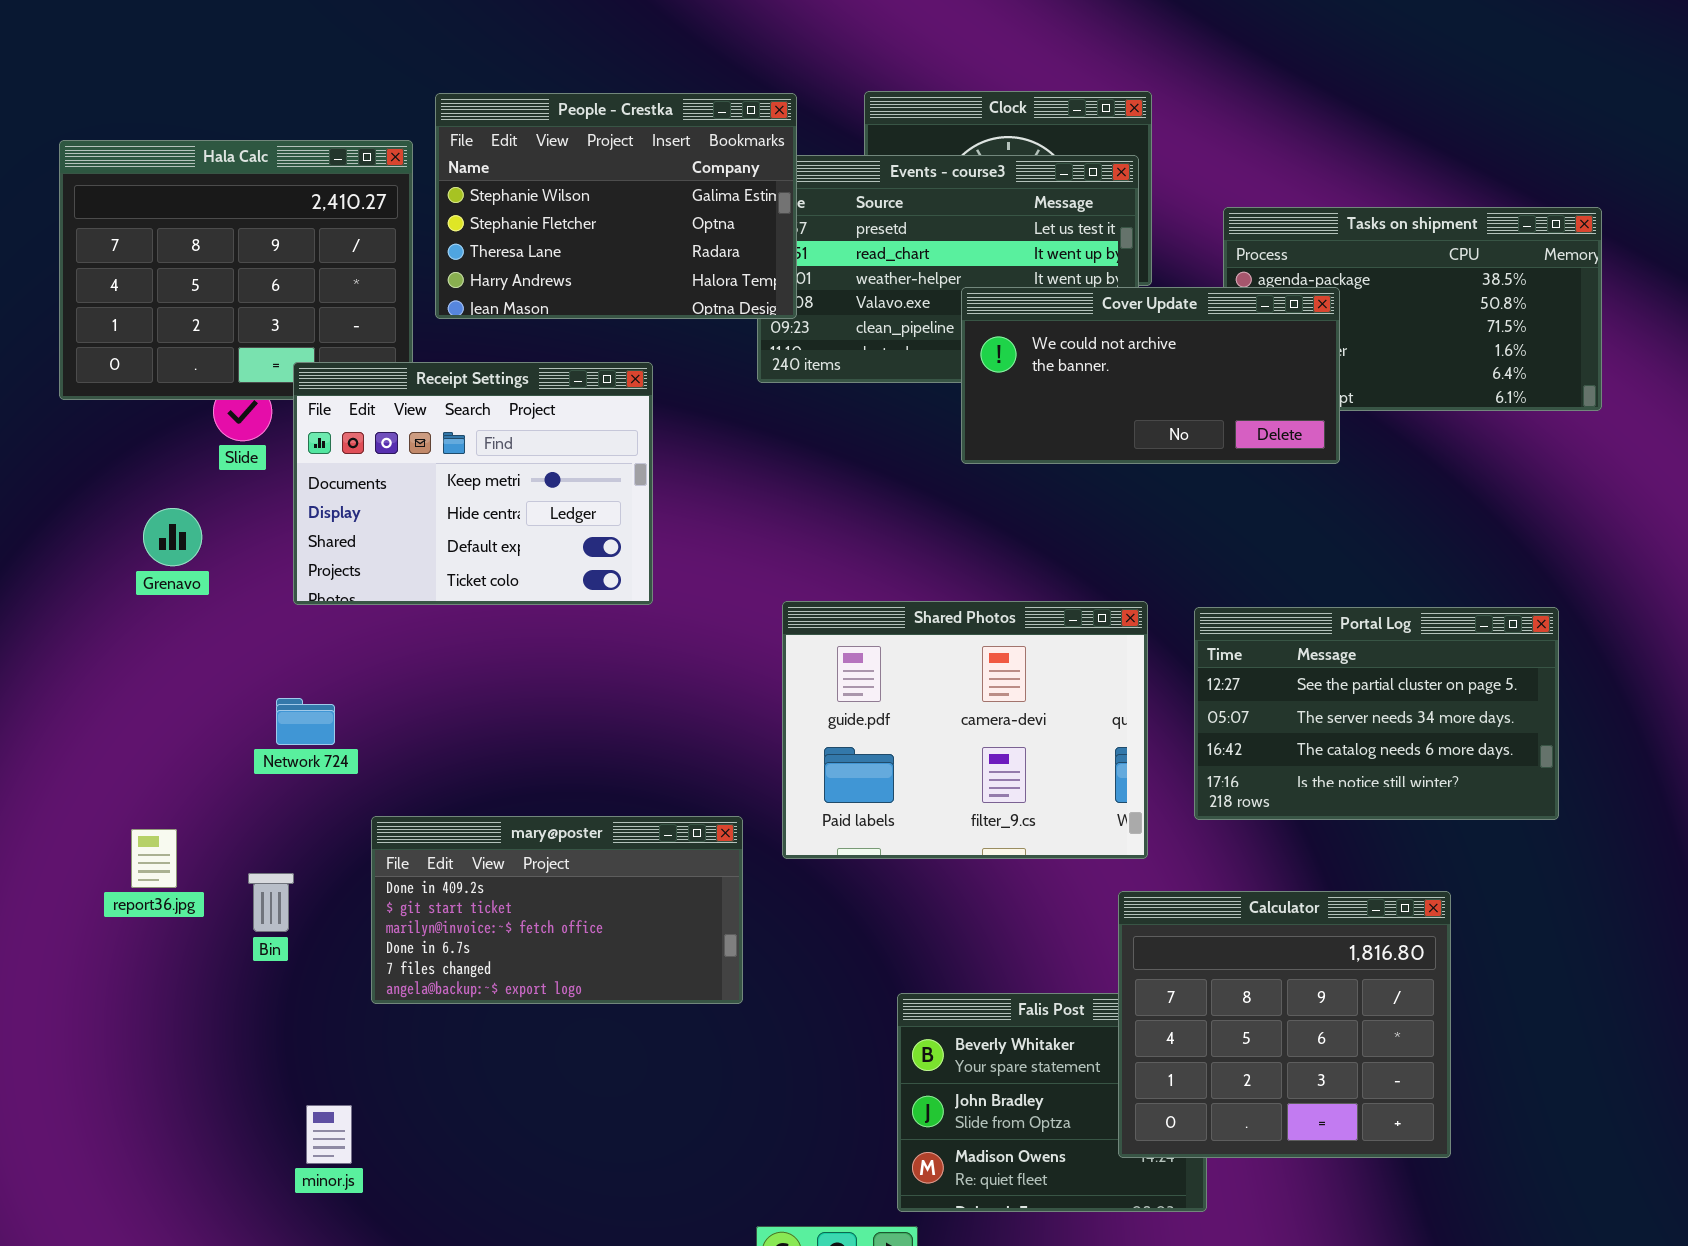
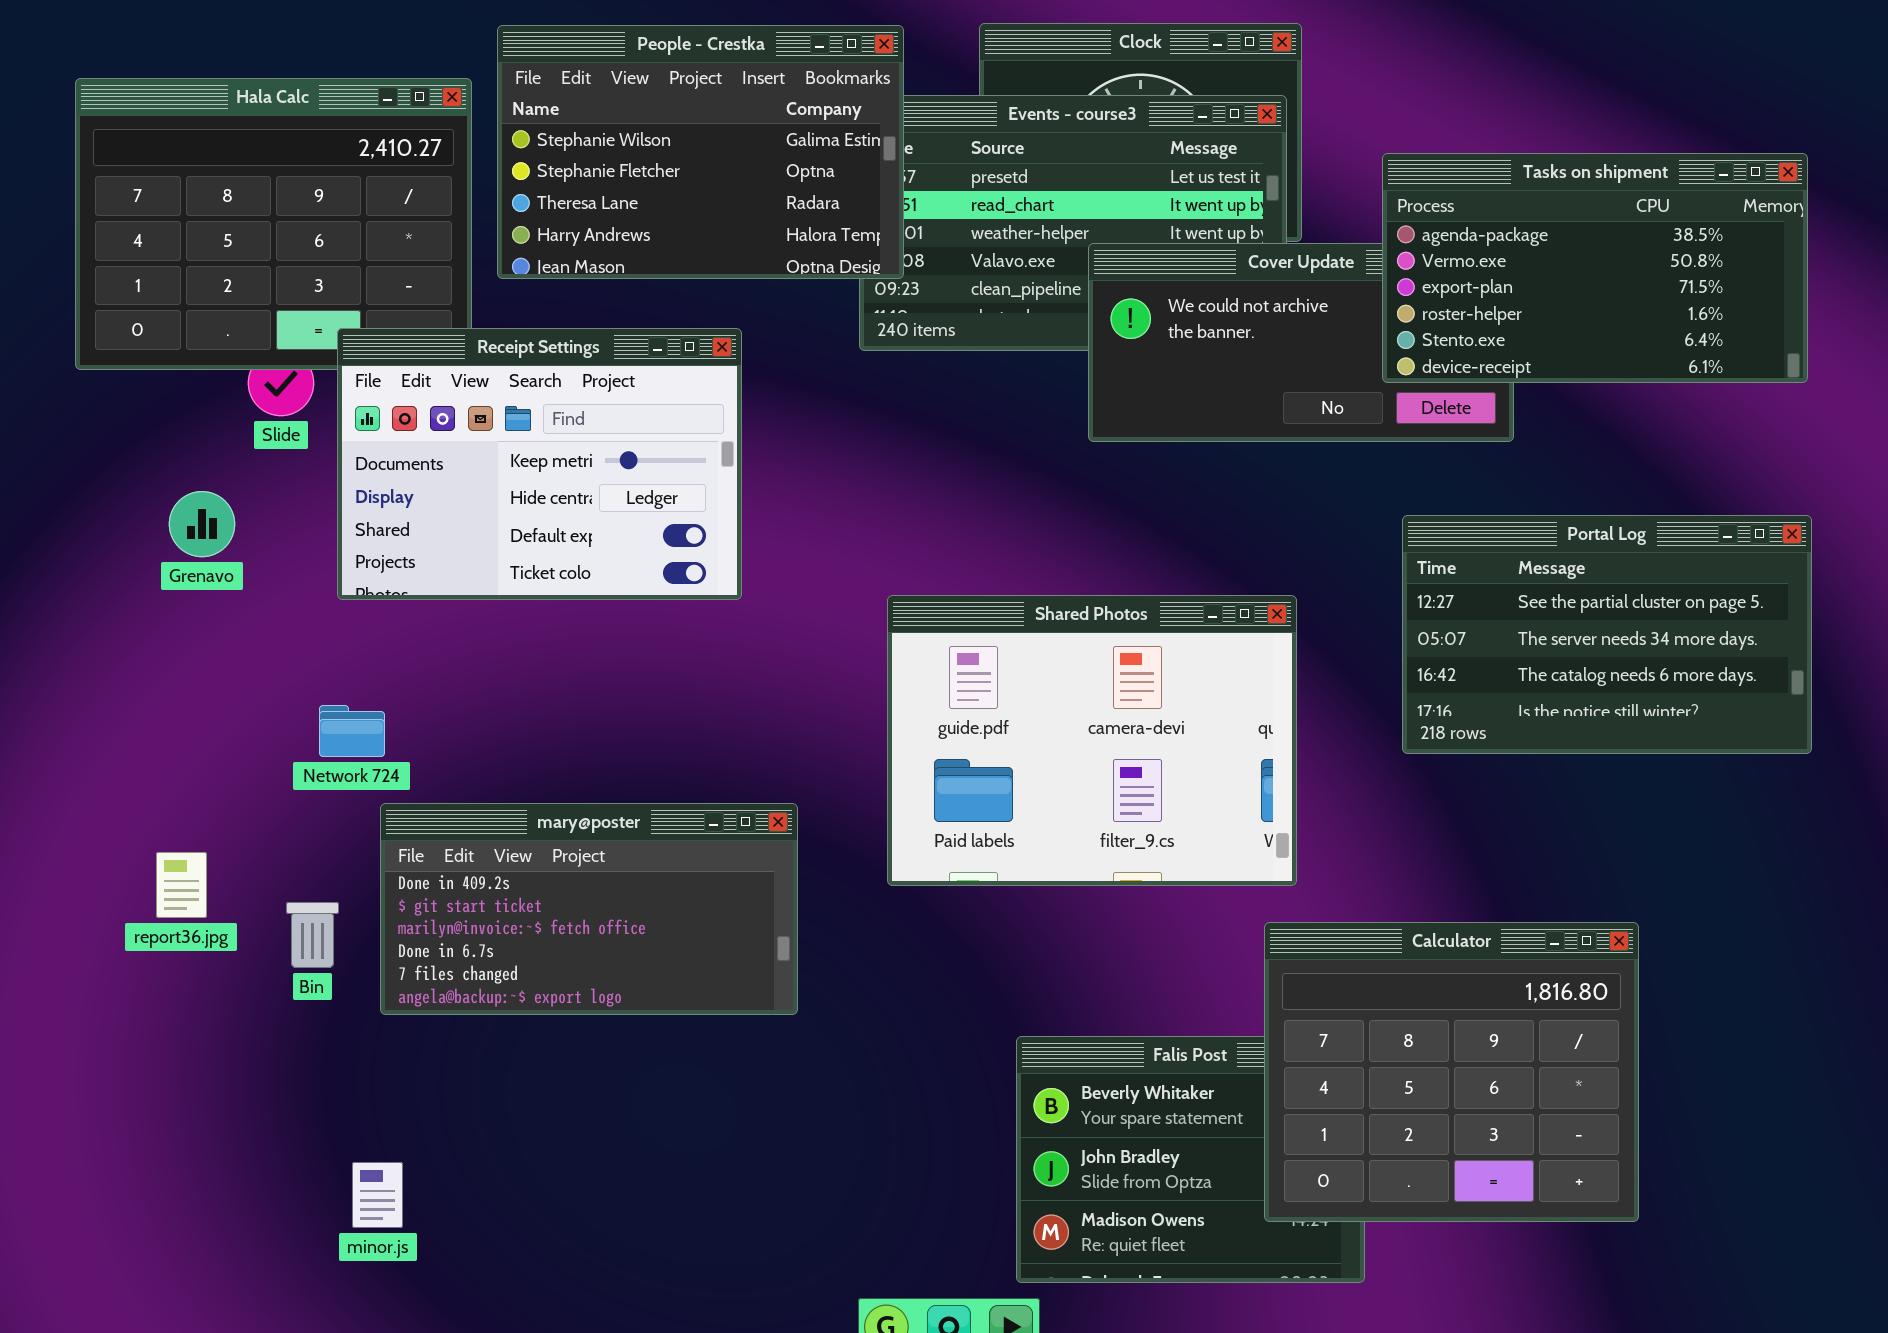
Tasks on shipment: [1223,207,1602,411] -> [1382,153,1808,383], raised
Portal Log: [1194,607,1559,820] -> [1402,515,1812,754], moved
mary@poster: [371,816,743,1004] -> [380,803,798,1015], moved

